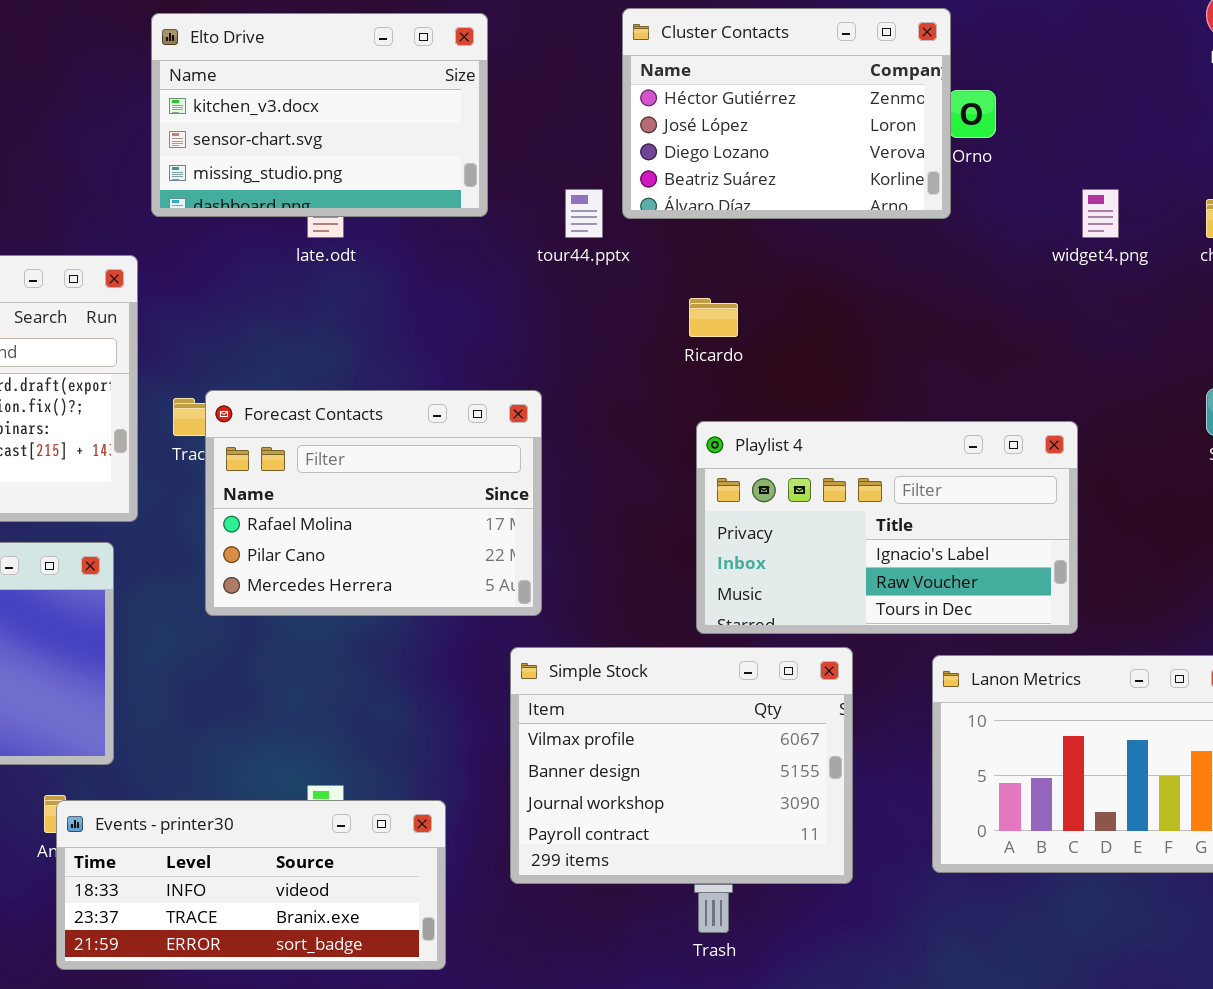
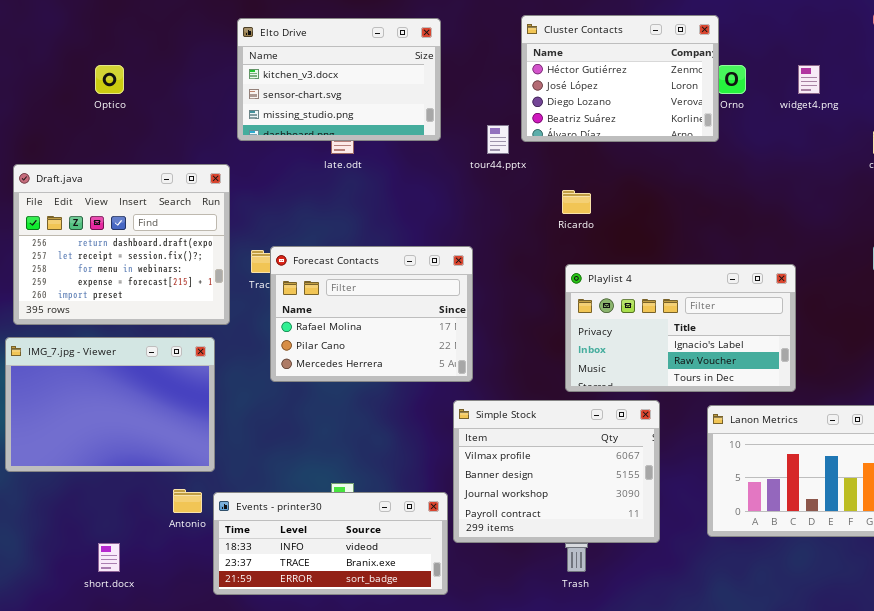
widget4.png: [1082,189,1119,238] -> [798,65,820,94], moved
Events - printer30: [56,800,446,970] -> [213,492,448,595], moved

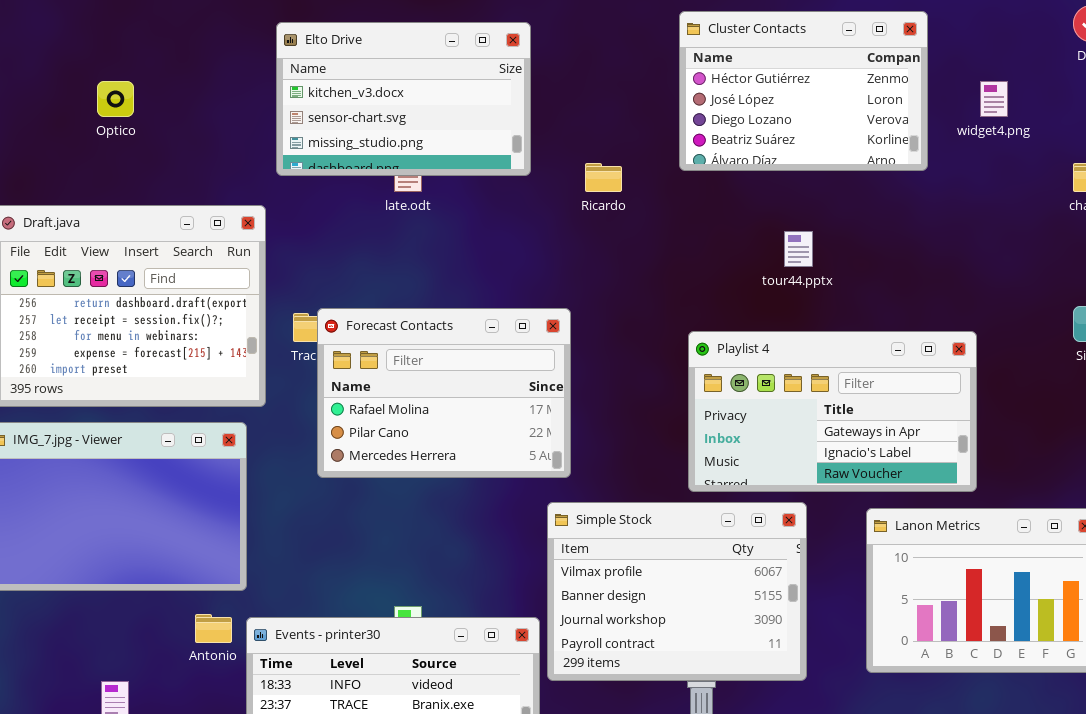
Cluster Contacts: [521,15,719,142] -> [679,11,928,171], moved
tour44.pptx: [487,125,509,154] -> [784,231,813,267], moved
Ricardo: [562,190,591,214] -> [585,163,622,192], moved
Playlist 4: [565,264,796,392] -> [688,331,977,492], scrolled up 1 row

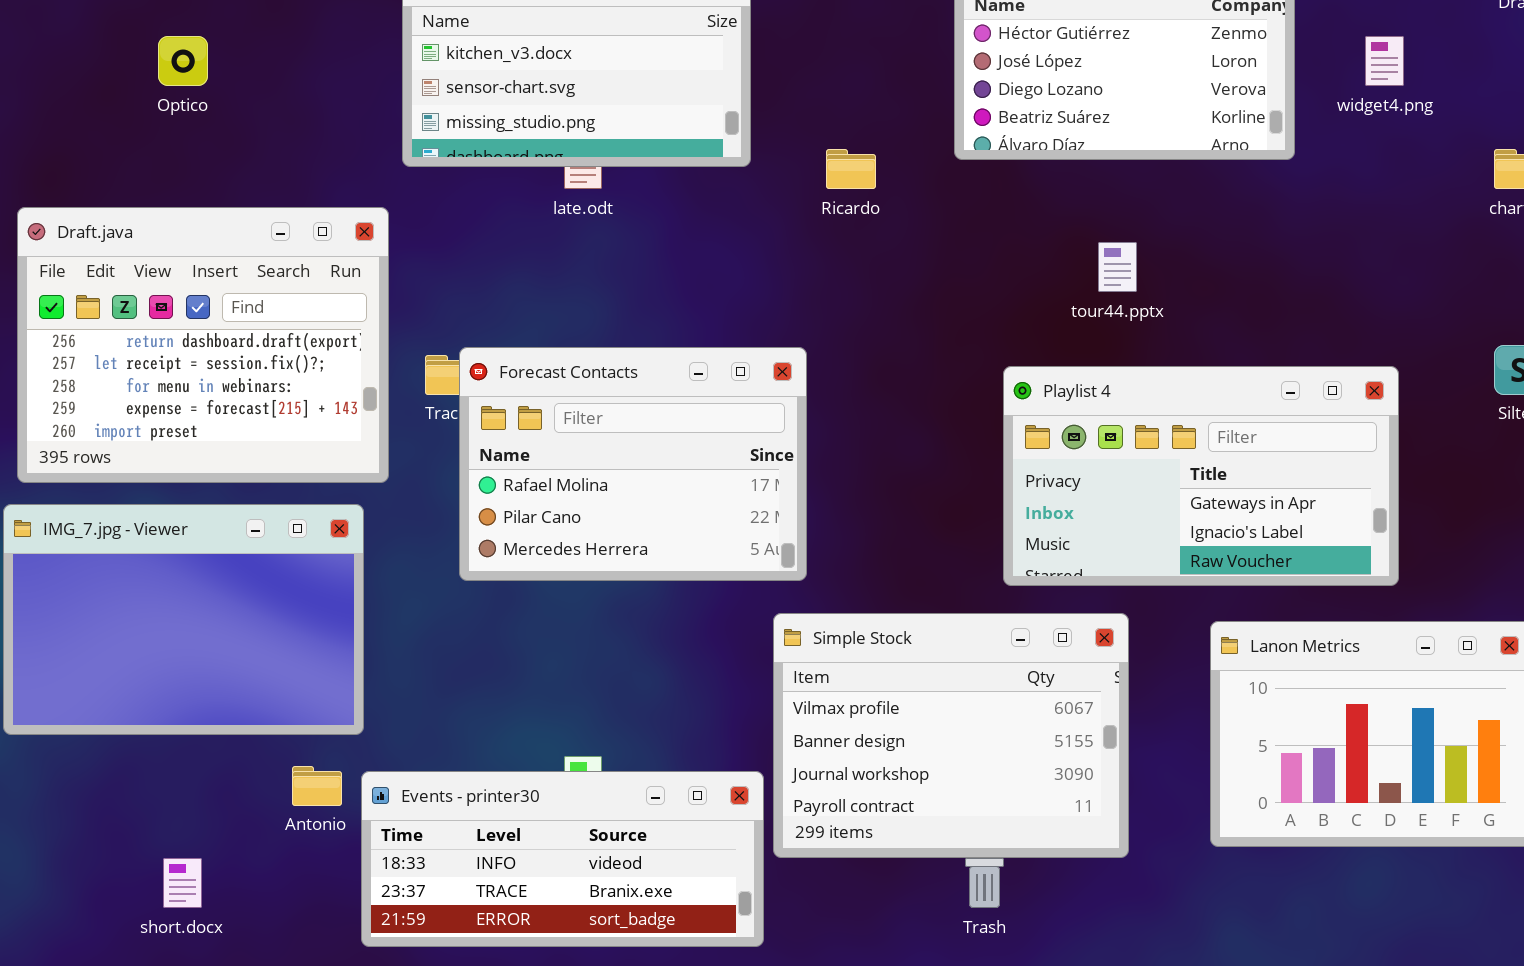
Playlist 4: [688,331,977,492] -> [1003,366,1399,586], moved

